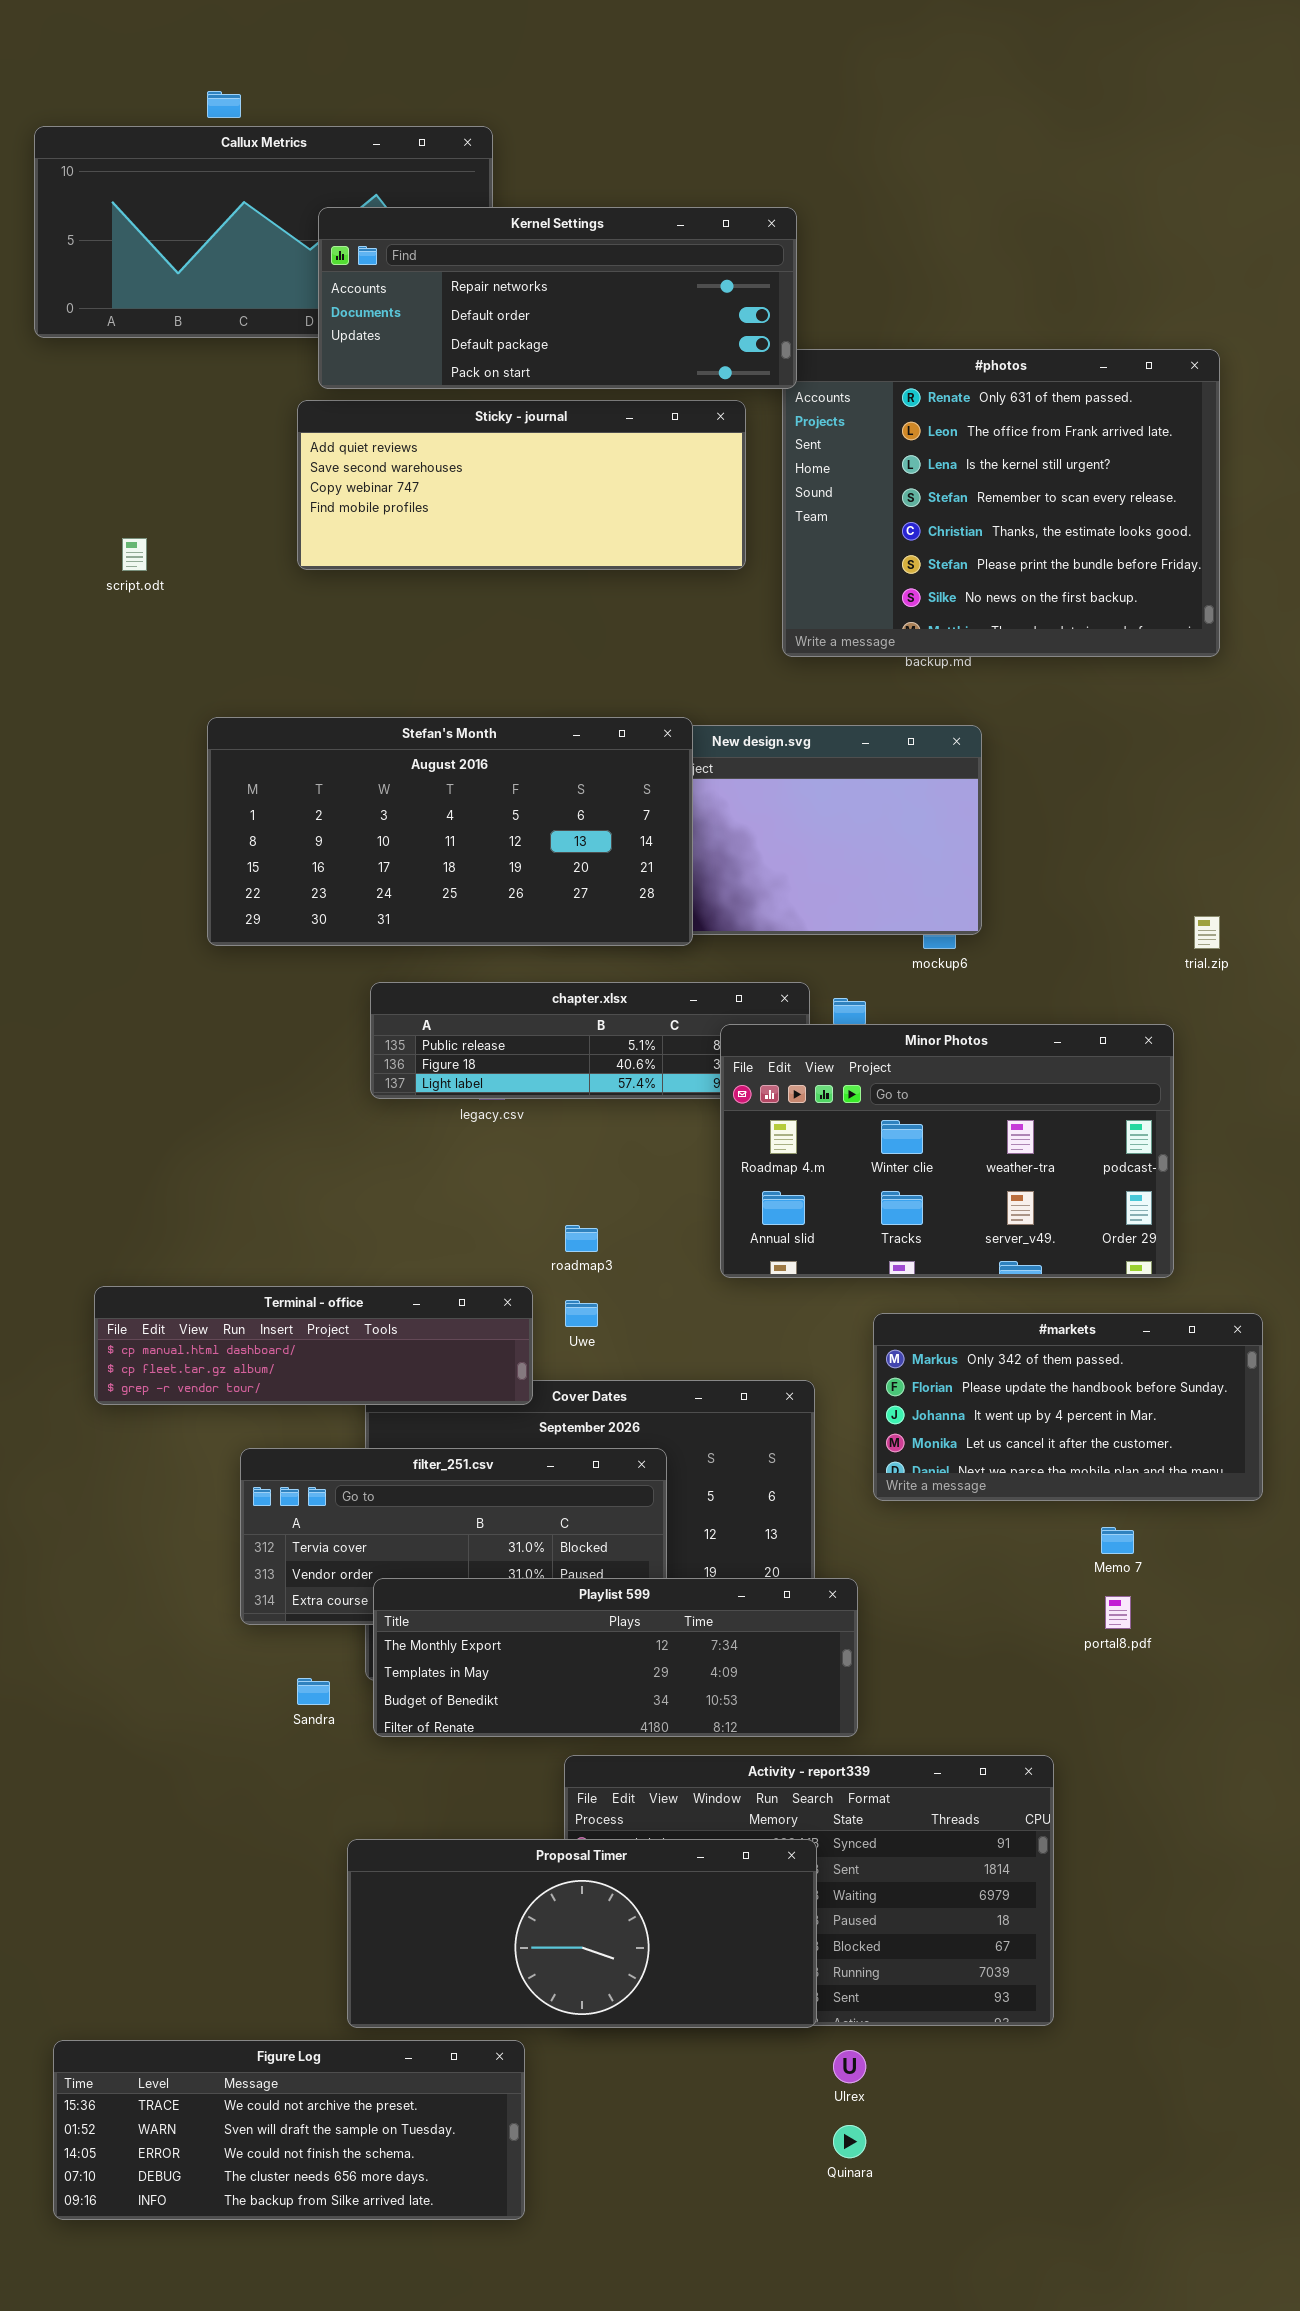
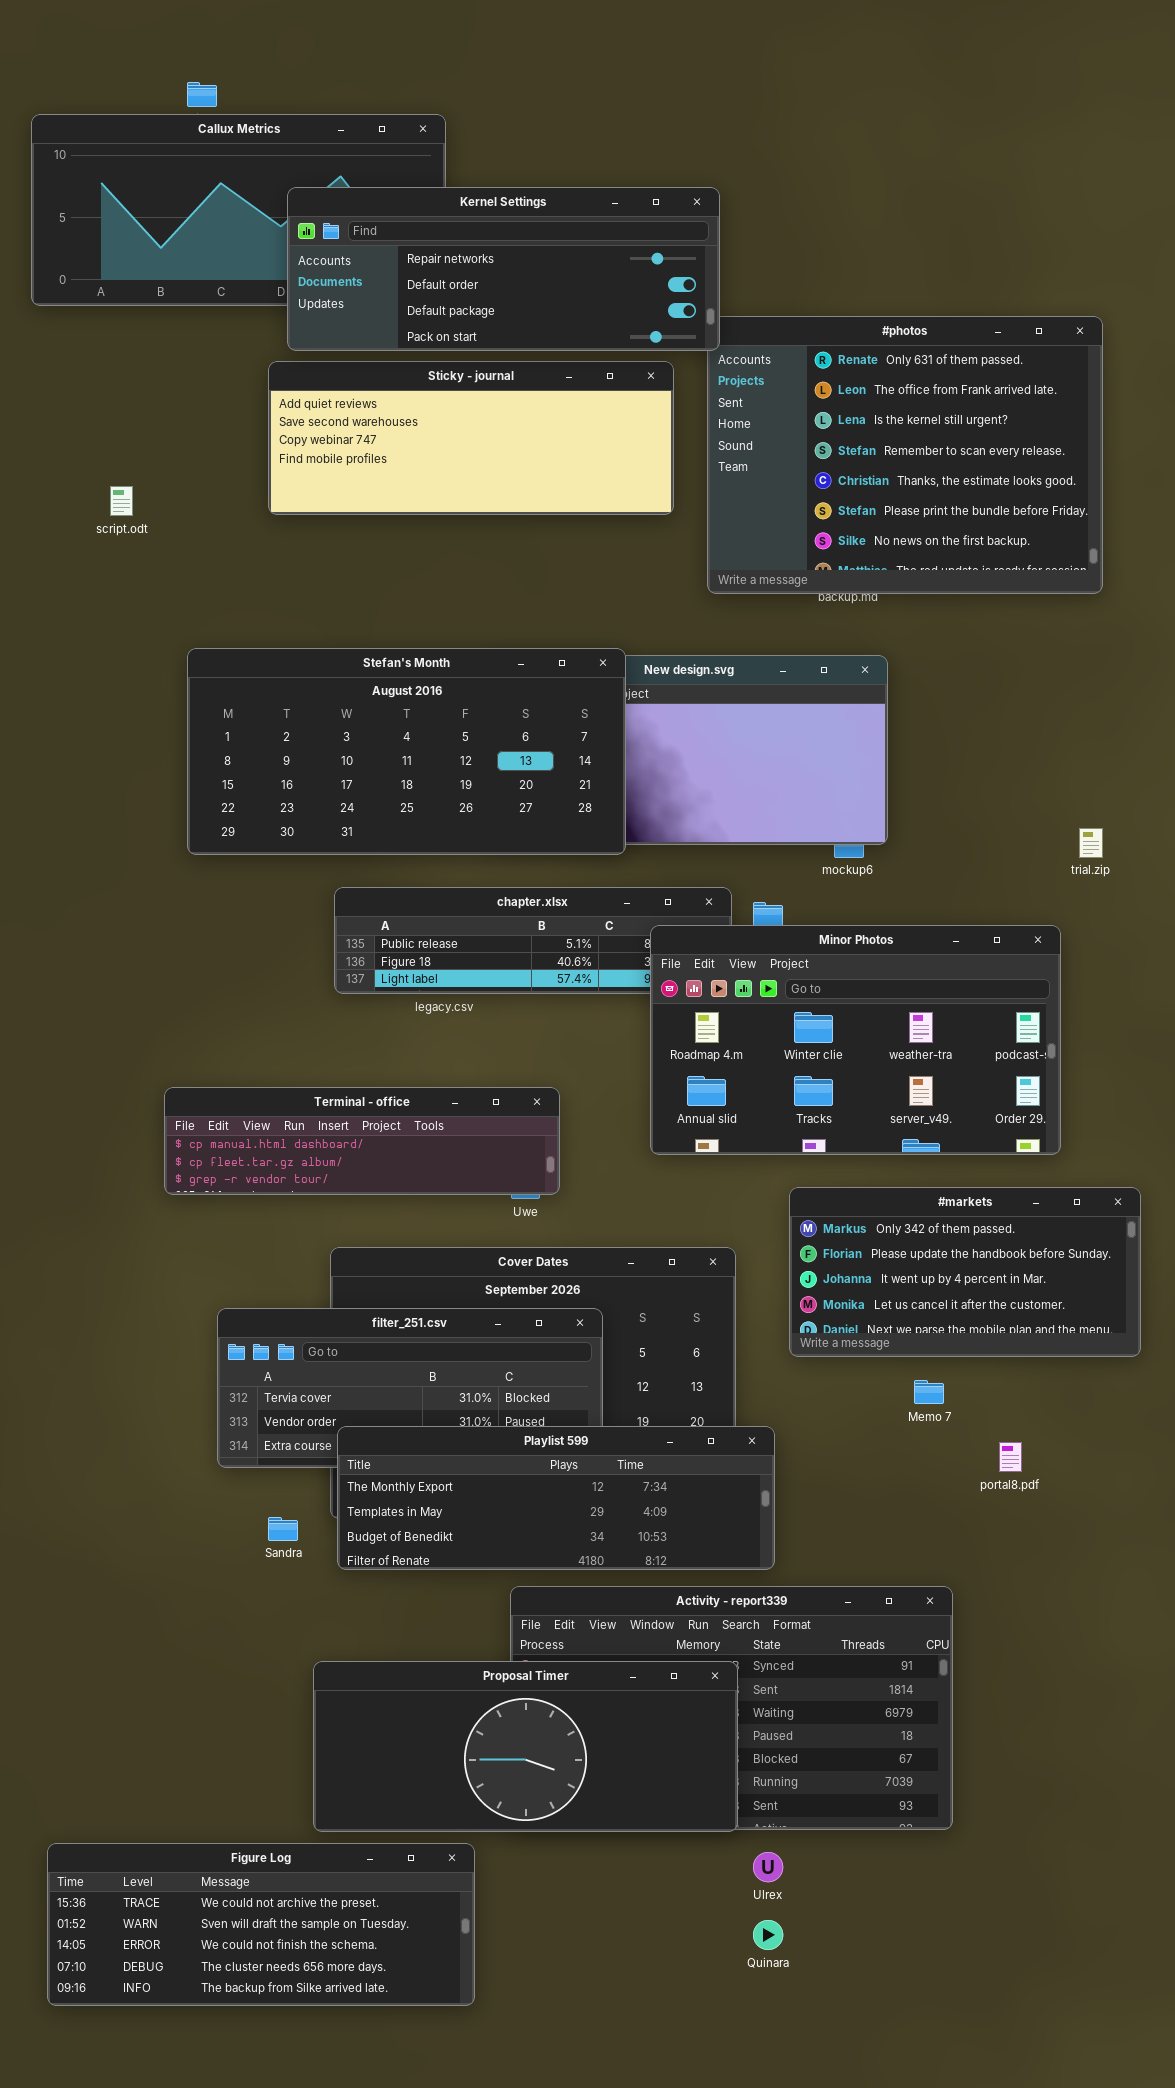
Terminal - office: [94,1286,533,1405] -> [164,1087,560,1195], moved
Memo 7: [1101,1527,1134,1554] -> [914,1380,944,1404], moved

